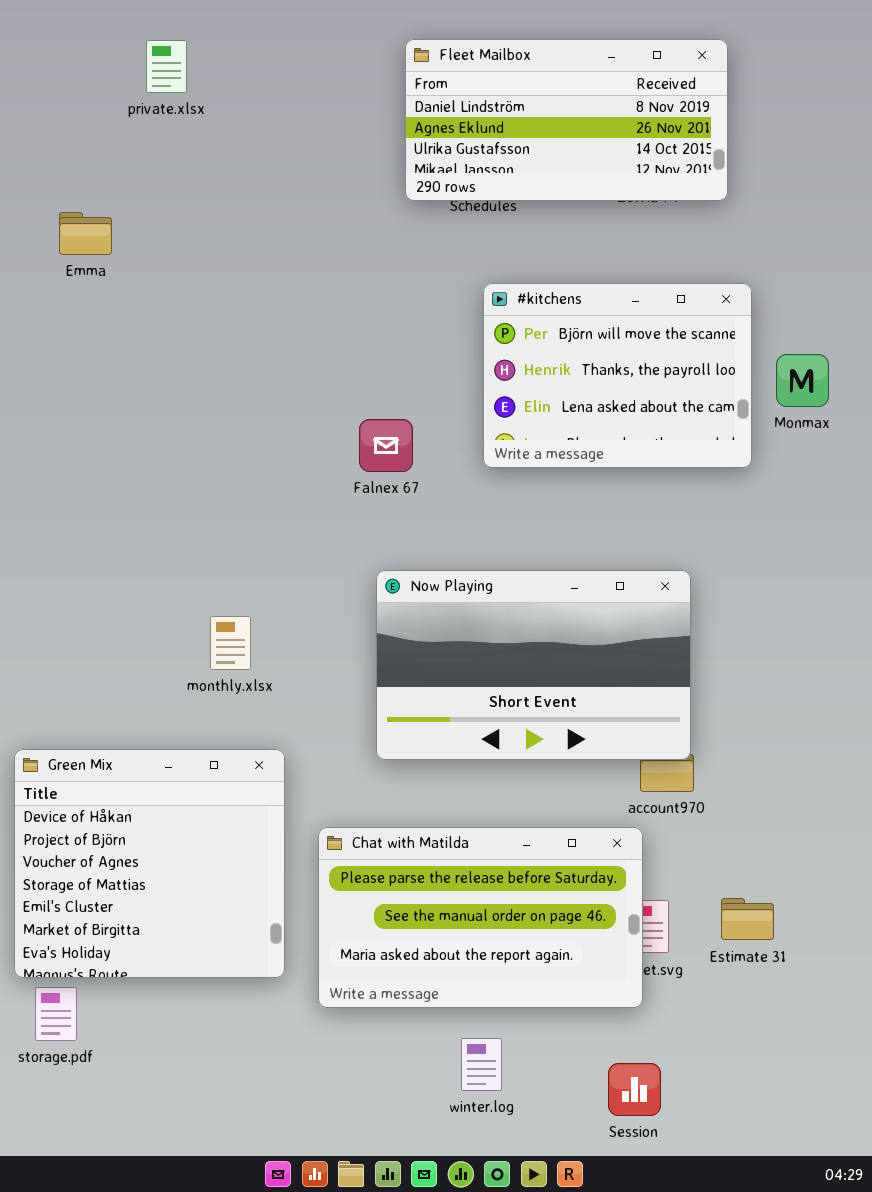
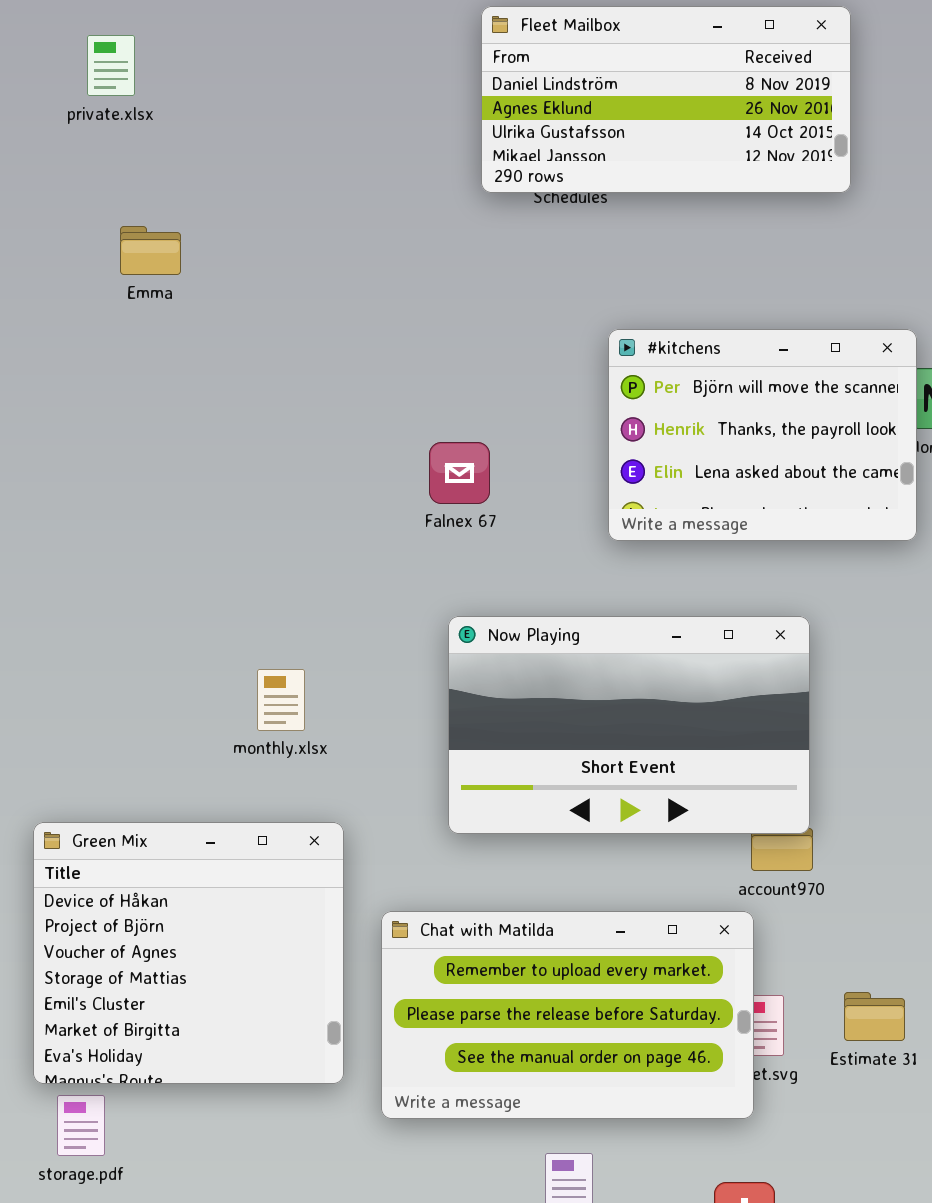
private.xlsx: [146,40,187,93] -> [87,35,135,96], moved
Emma: [59,212,112,255] -> [120,226,181,275], moved
#kitchens: [483,283,752,468] -> [608,329,917,541], moved
Chat with Matilda: [318,827,643,1008] -> [381,911,754,1119], scrolled up 1 row

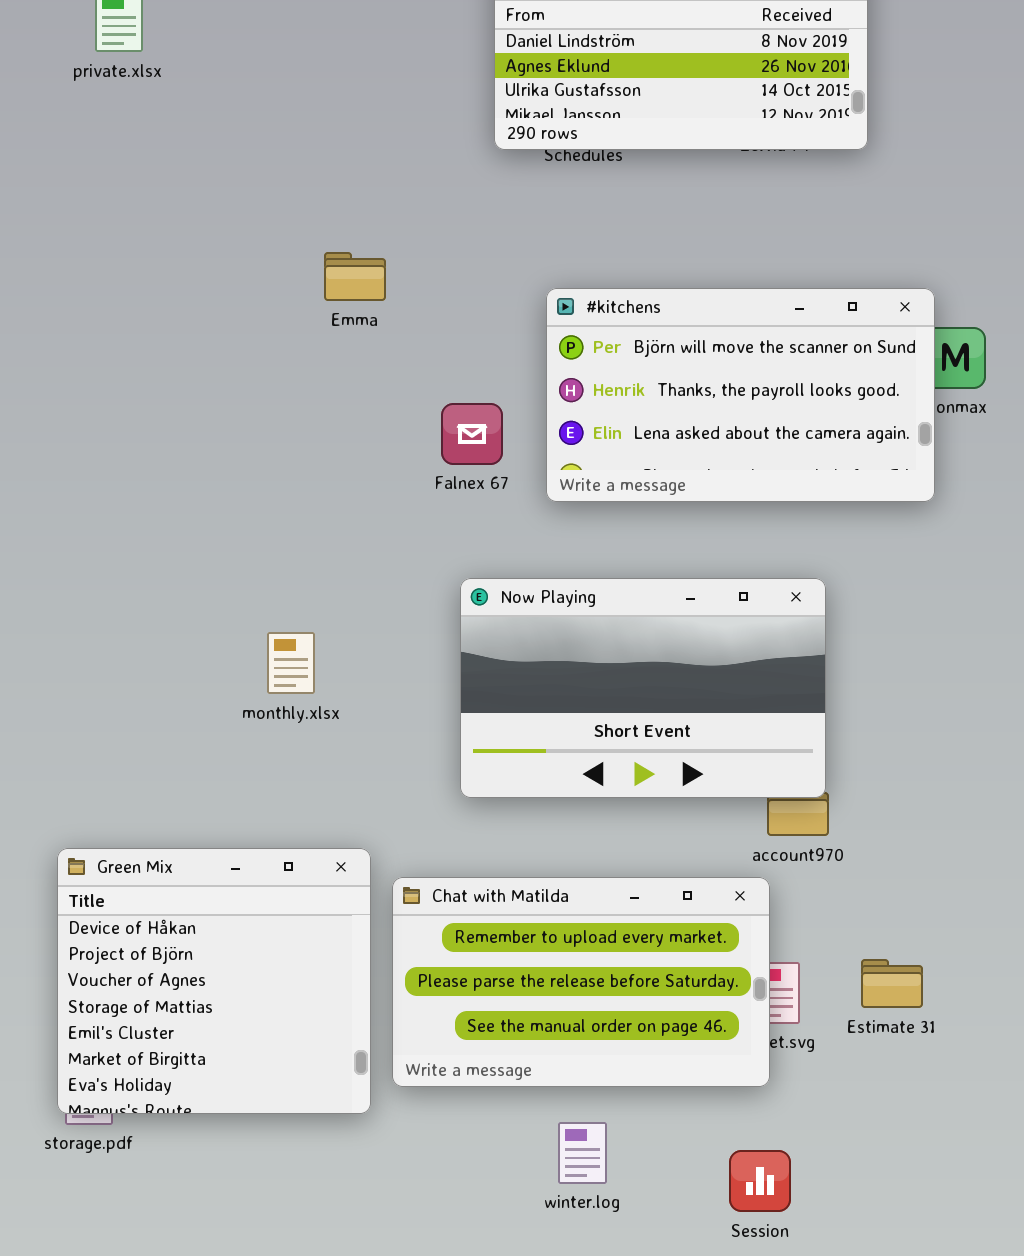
Emma: [120,226,181,275] -> [324,252,386,301], moved
#kitchens: [608,329,917,541] -> [546,288,935,502], resized
Green Mix: [33,822,344,1084] -> [57,848,371,1114], moved

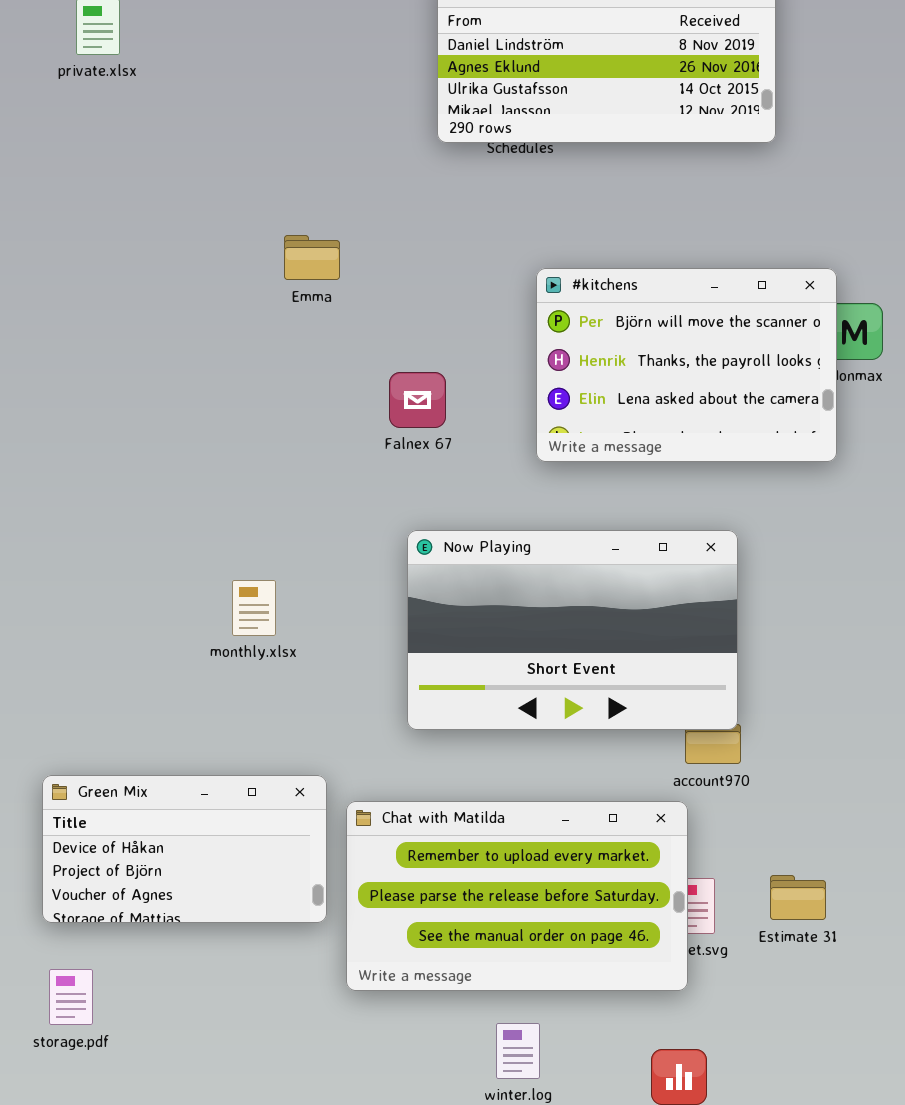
#kitchens: [546,288,935,502] -> [536,268,837,462], resized
Green Mix: [57,848,371,1114] -> [42,775,327,923], resized

